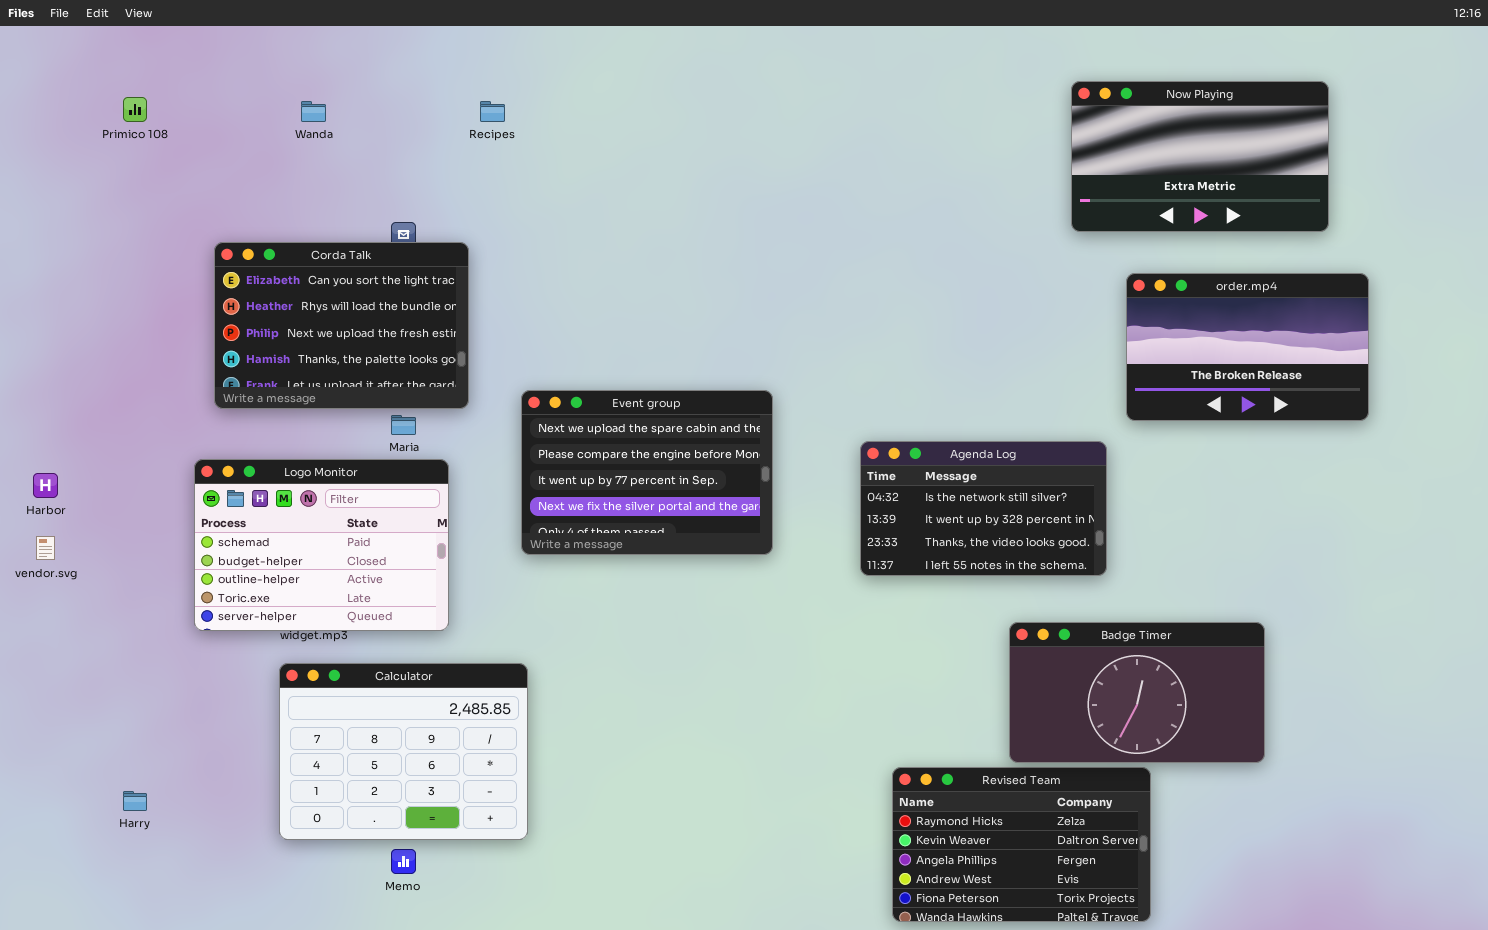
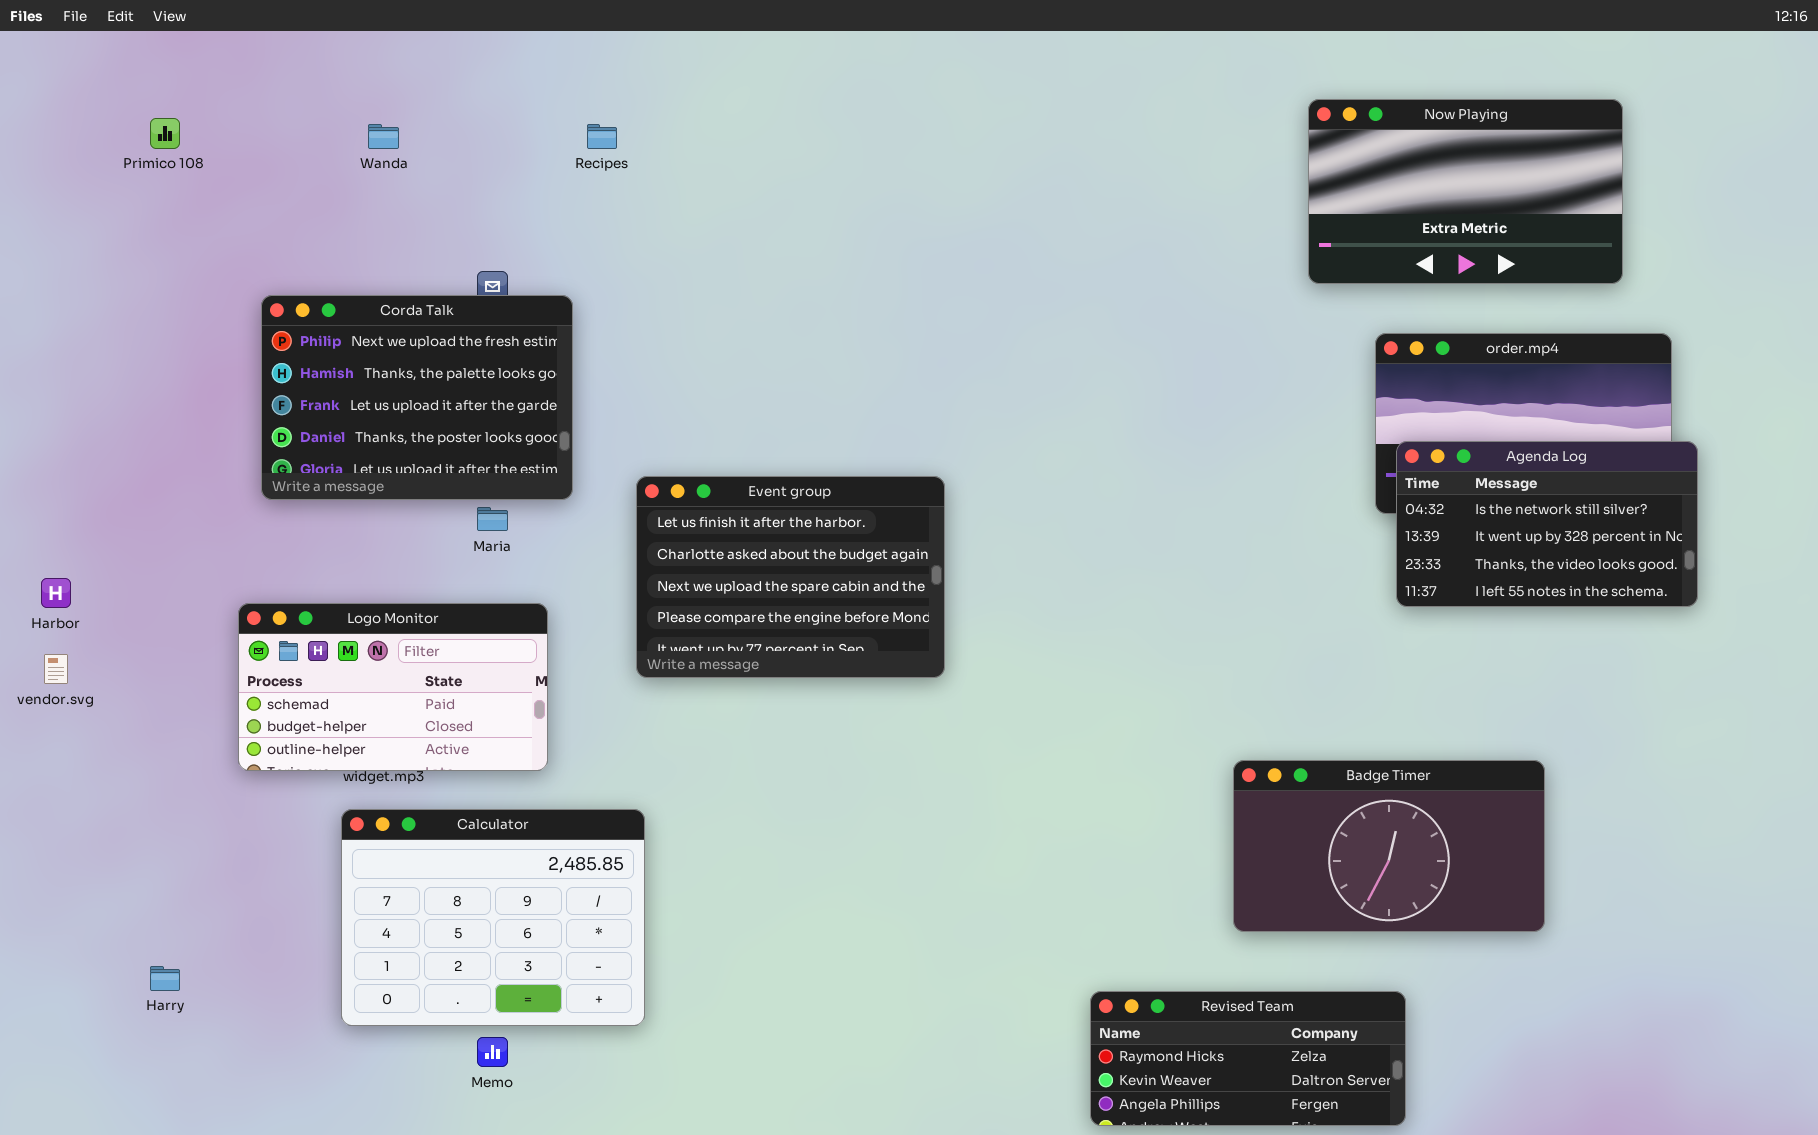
Corda Talk: [214,242,469,409] -> [261,295,573,500], scrolled down 2 rows
Event group: [521,390,773,555] -> [636,476,945,678], scrolled up 2 rows
Agenda Log: [860,441,1107,576] -> [1396,441,1698,607], moved
Logo Monitor: [194,459,449,631] -> [238,603,548,771], resized
Revised Team: [892,767,1151,922] -> [1090,991,1406,1126], resized

